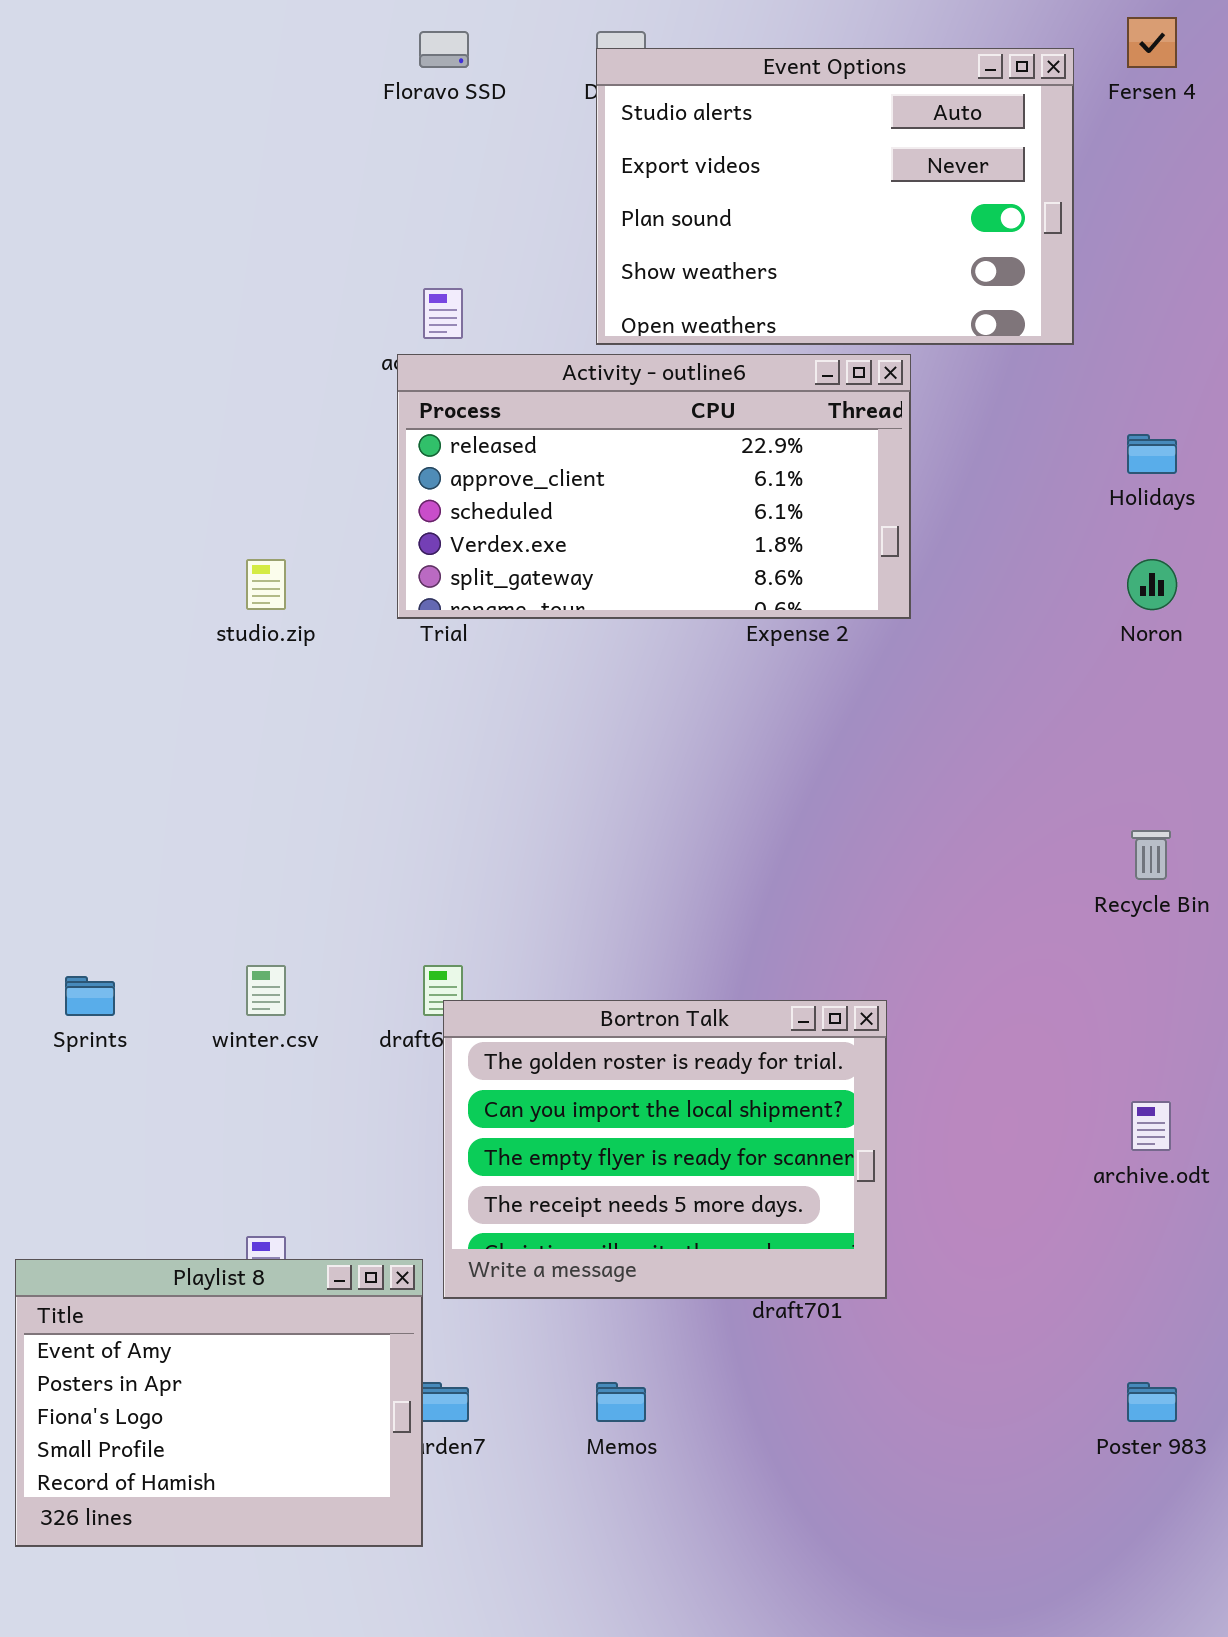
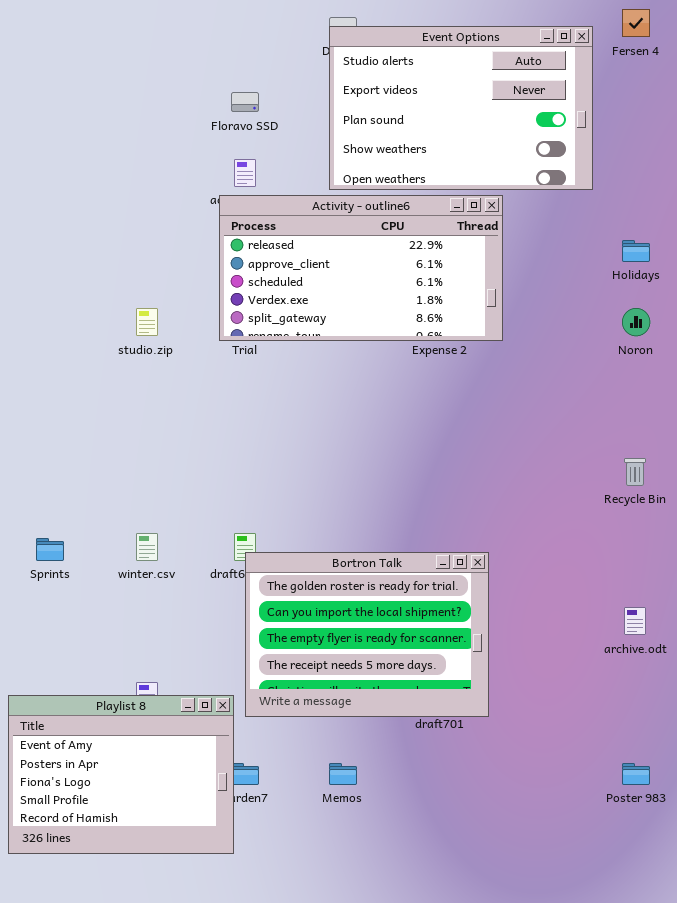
Floravo SSD: [419,31,469,68] -> [231,92,259,112], moved

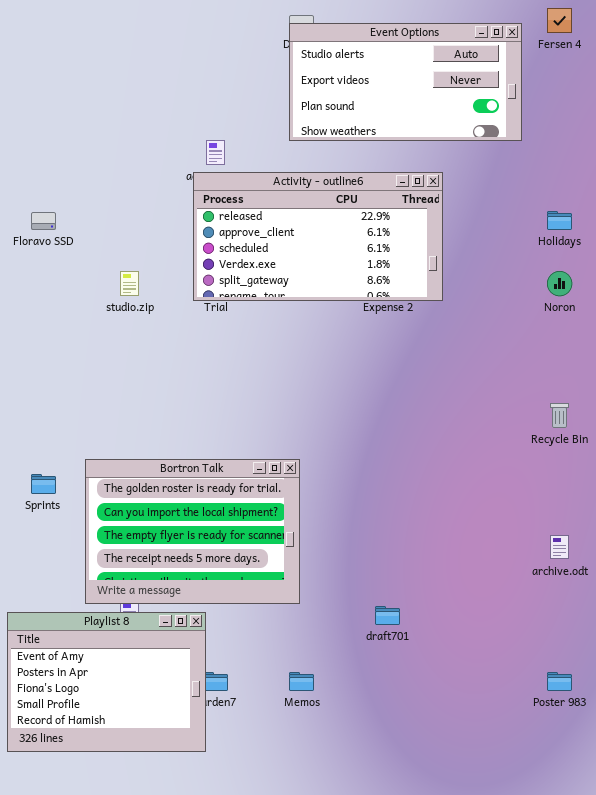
Event Options: [329,26,593,190] -> [289,23,522,141], resized
Floravo SSD: [231,92,259,112] -> [31,212,56,230], moved
Bortron Talk: [245,552,489,717] -> [85,459,300,604], moved

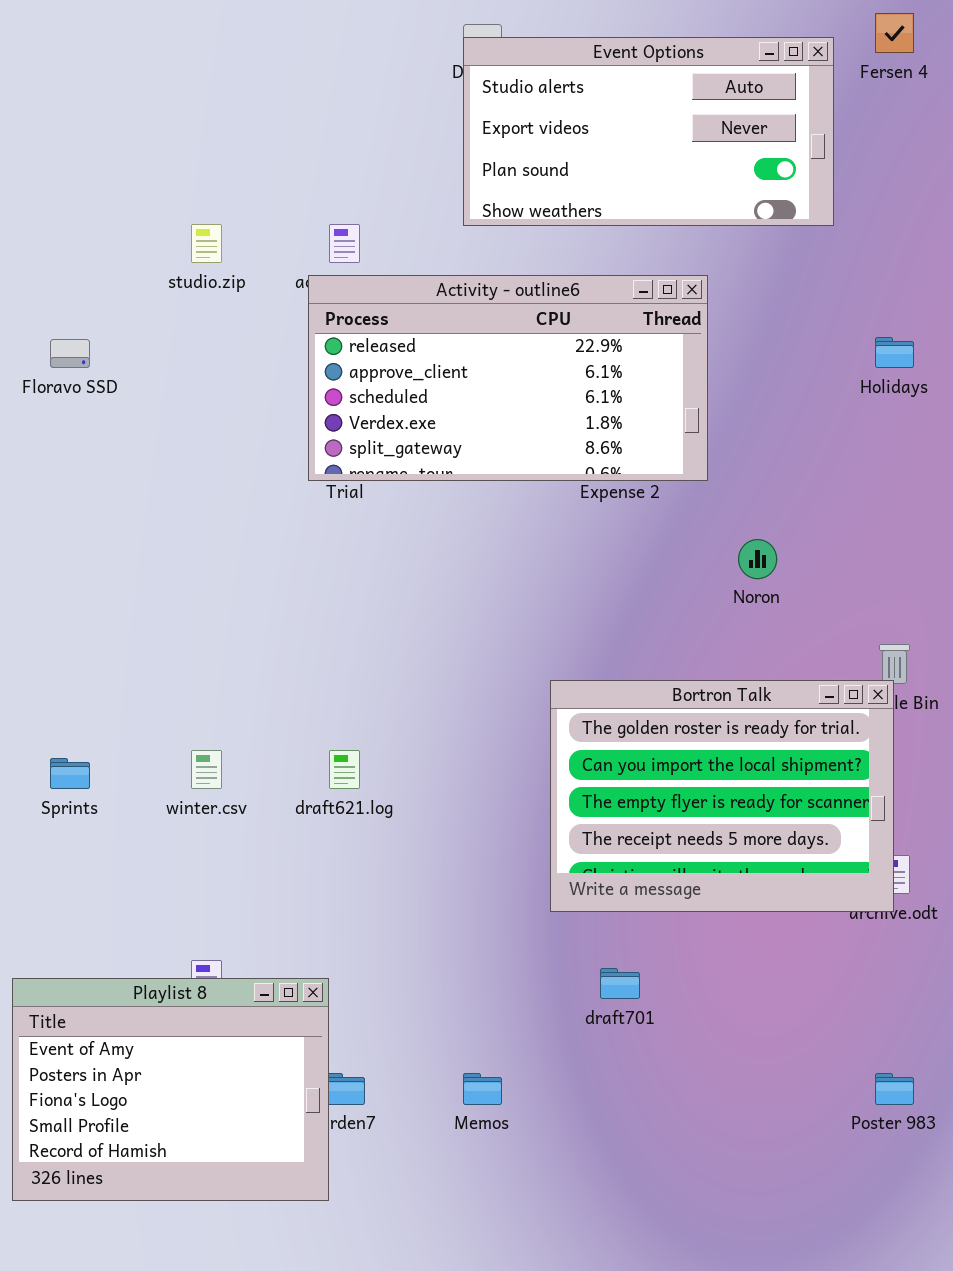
studio.zip: [120,271,139,296] -> [191,224,222,263], moved
Noron: [547,271,572,296] -> [738,539,777,579], moved
Bortron Talk: [85,459,300,604] -> [550,680,894,912], moved

